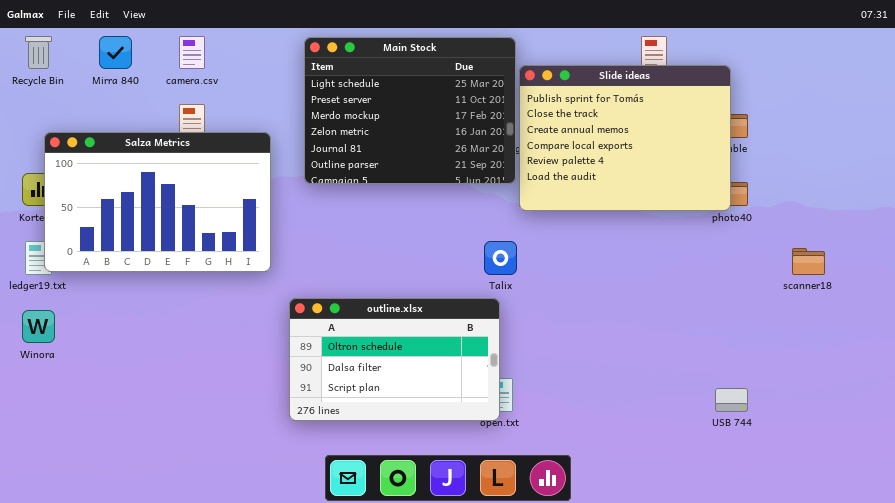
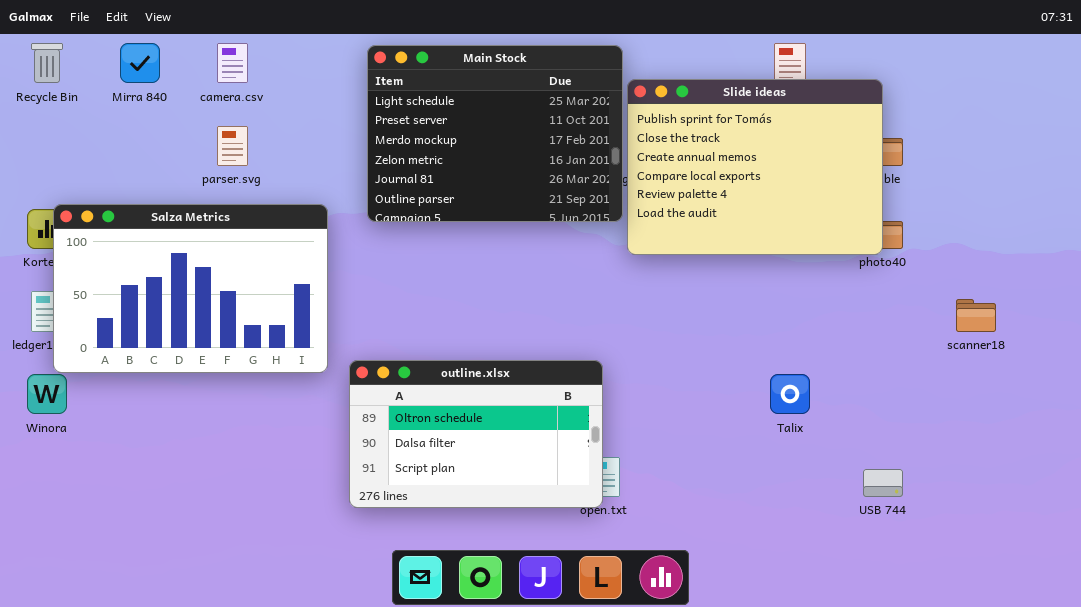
Salza Metrics: [44,132,271,272] -> [53,204,328,373], moved
Talix: [484,241,517,275] -> [770,374,810,414], moved

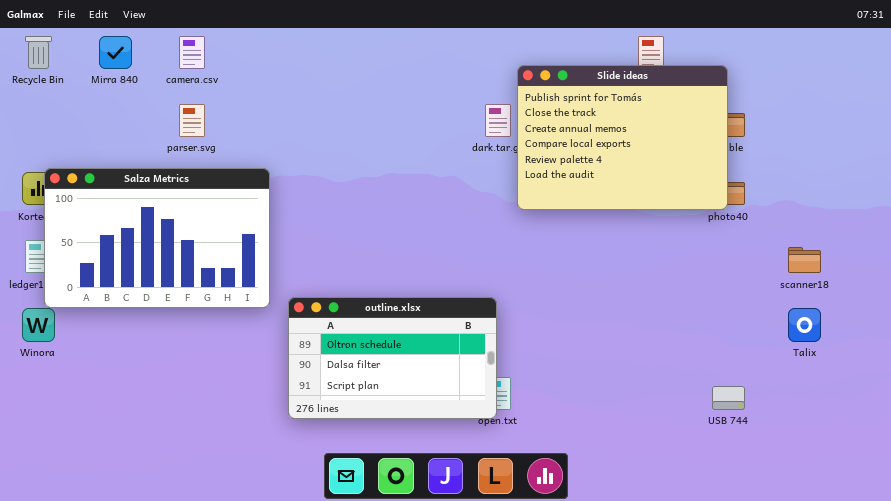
Main Stock: [367,45,623,222] -> none, closed
Talix: [770,374,810,414] -> [788,308,821,342], moved

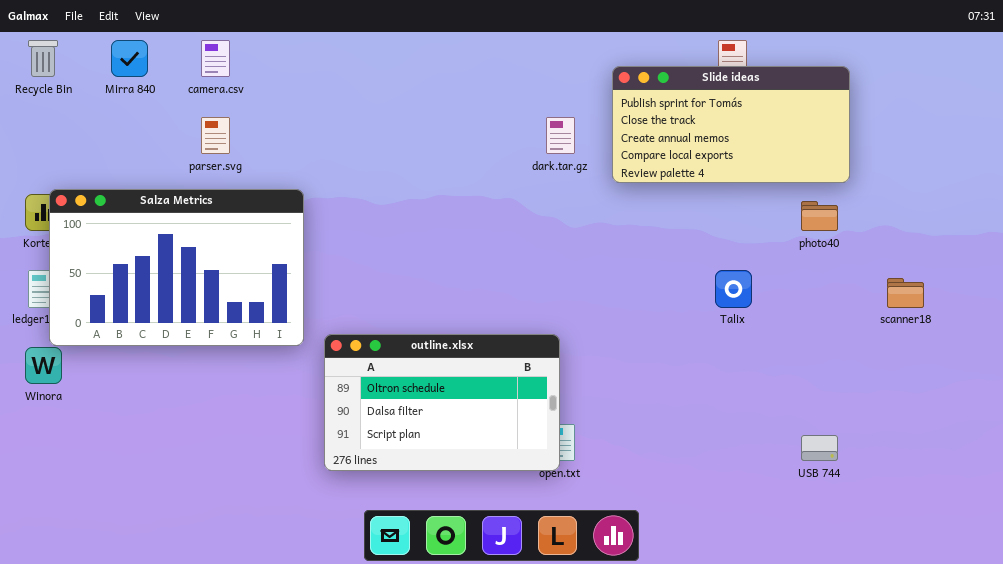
Slide ideas: [517,65,728,210] -> [612,66,850,183], moved, resized
Talix: [788,308,821,342] -> [715,270,752,308], moved

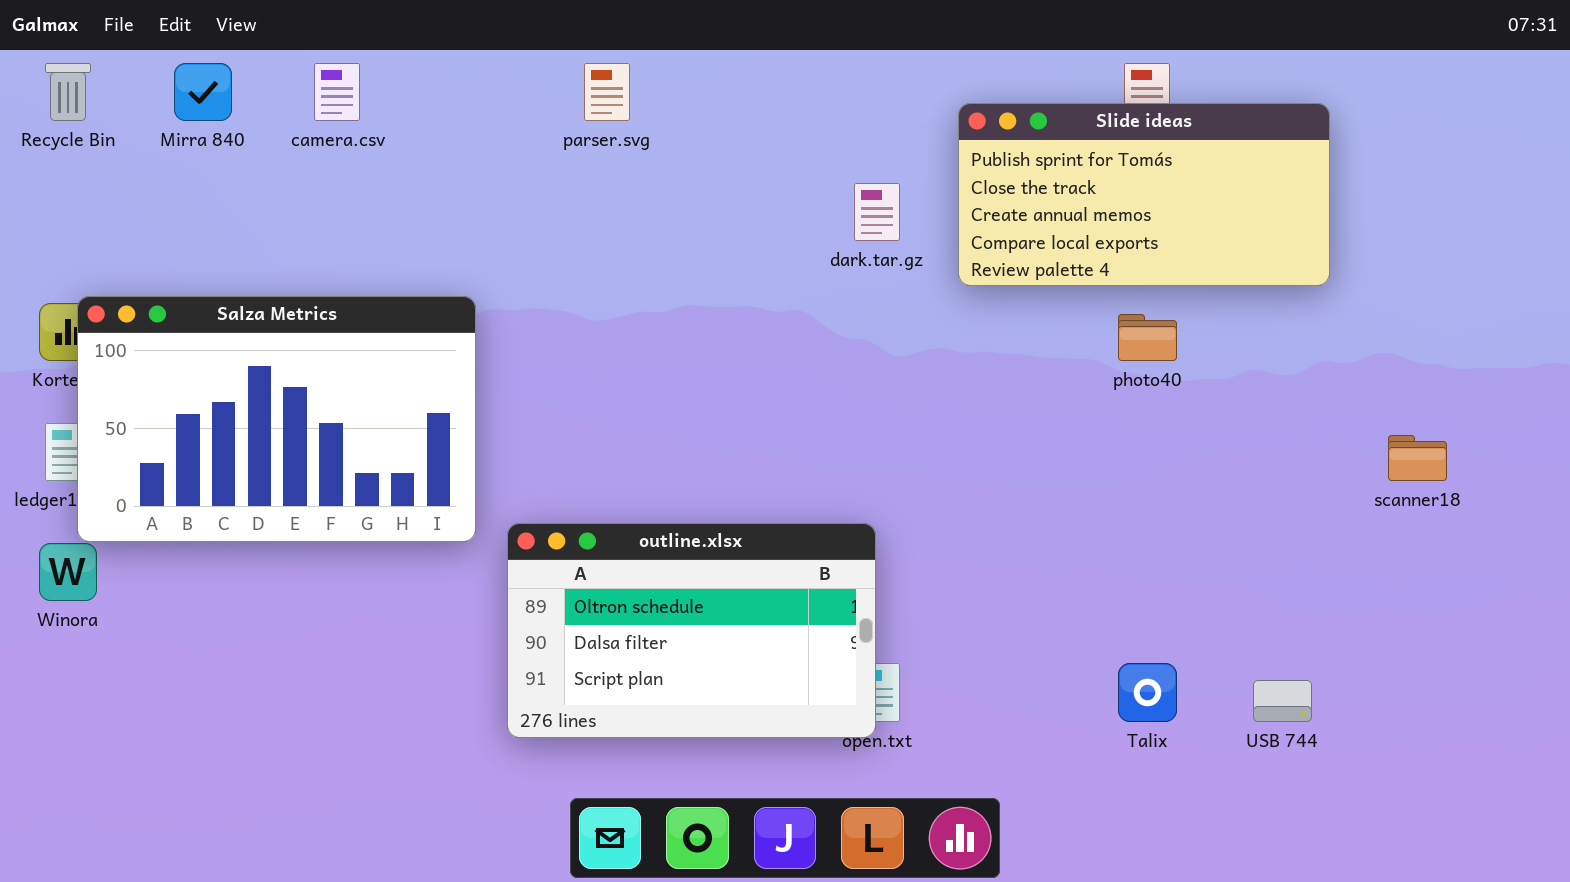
parser.svg: [201,117,230,154] -> [584,63,630,121], moved
photo40: [801,201,838,231] -> [1118,314,1177,361], moved
Talix: [715,270,752,308] -> [1118,663,1177,722], moved

